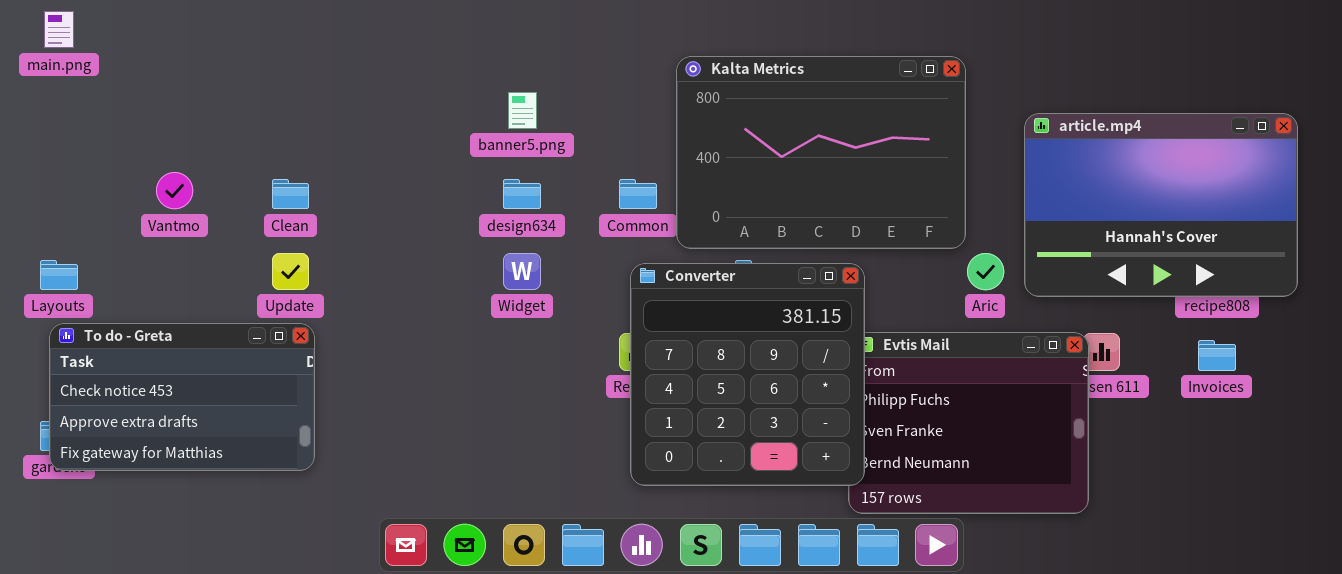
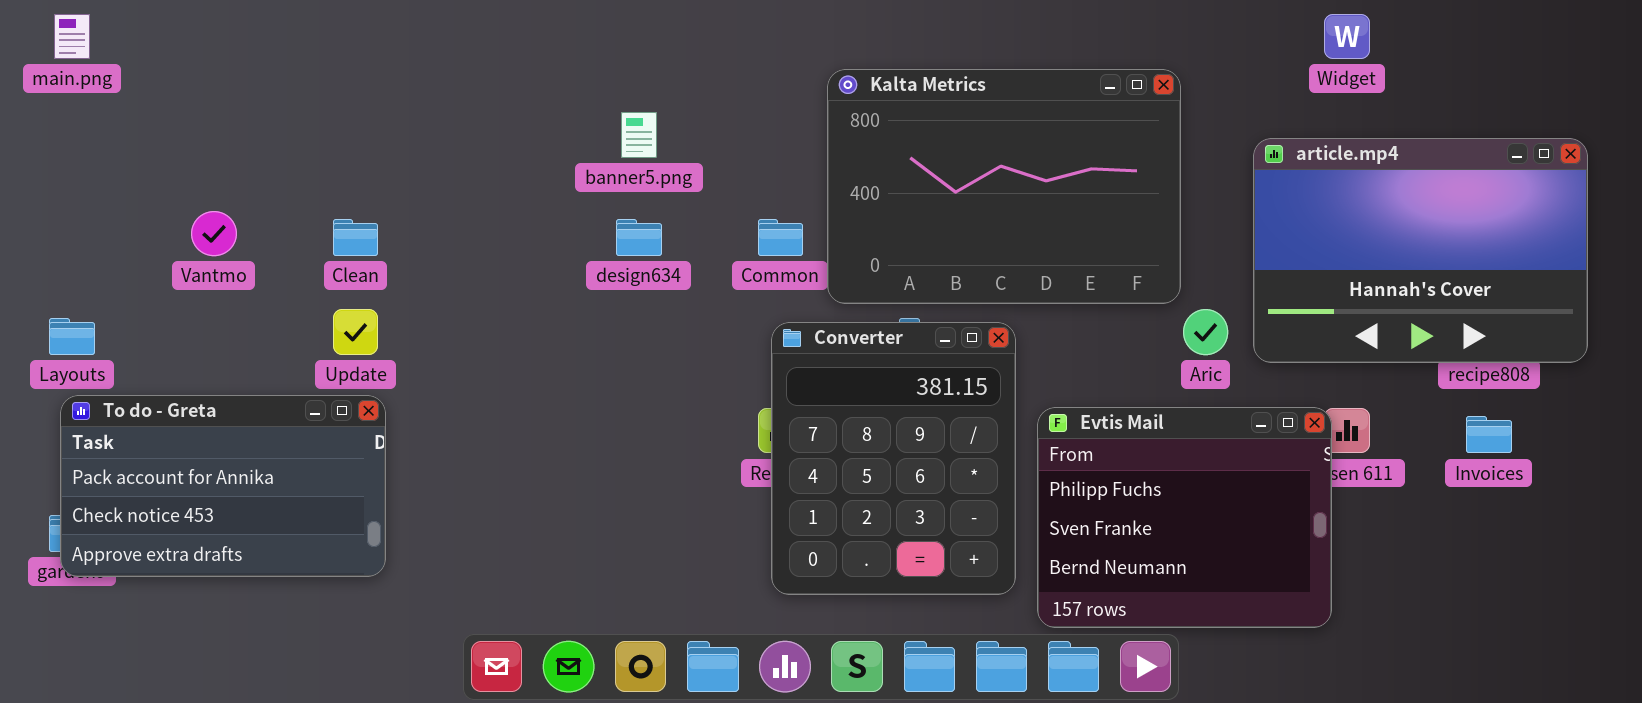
Widget: [503,253,541,290] -> [1324,14,1370,59], moved
Converter: [630,263,865,486] -> [771,322,1016,595], resized
To do - Greta: [49,323,315,471] -> [60,395,386,577], scrolled up 1 row

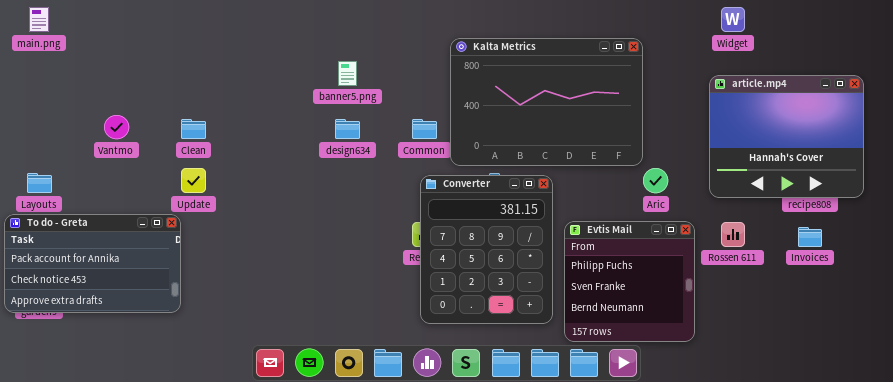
article.mp4: [1253,138,1588,363] -> [709,75,864,198], resized
To do - Greta: [60,395,386,577] -> [4,214,181,313], moved
Evtis Mail: [1037,407,1332,628] -> [564,221,695,342], resized

